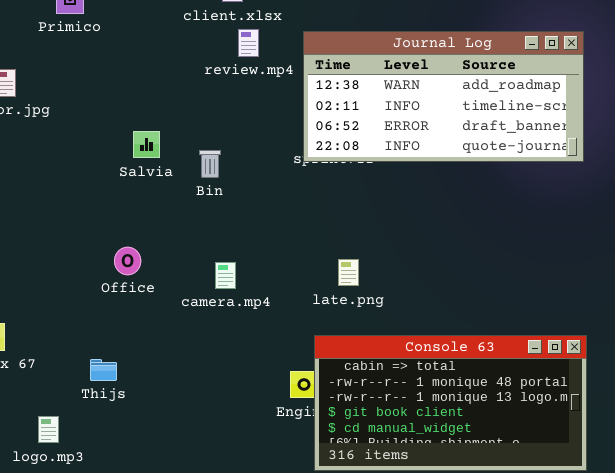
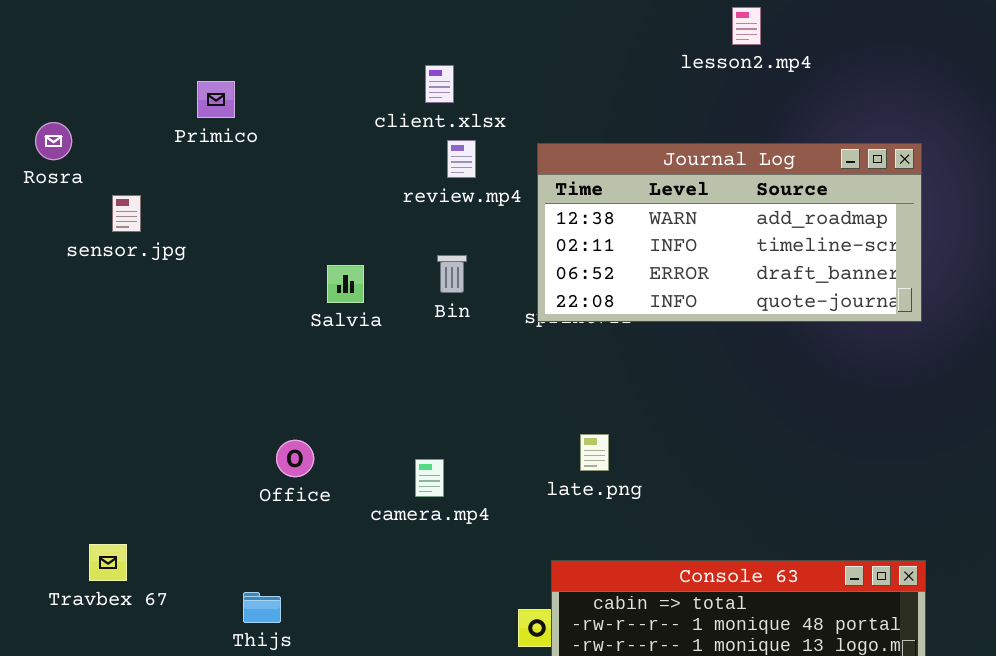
Salvia: [133,131,160,158] -> [327,265,364,303], moved
Bin: [199,150,221,178] -> [437,255,467,293], moved
late.png: [338,259,359,286] -> [580,434,609,471], moved

